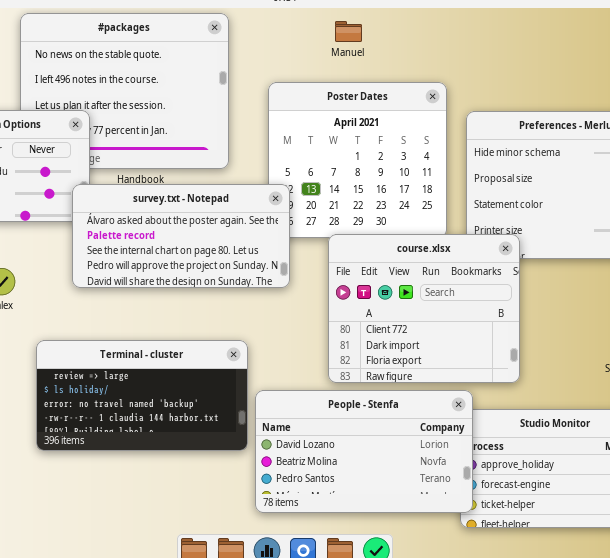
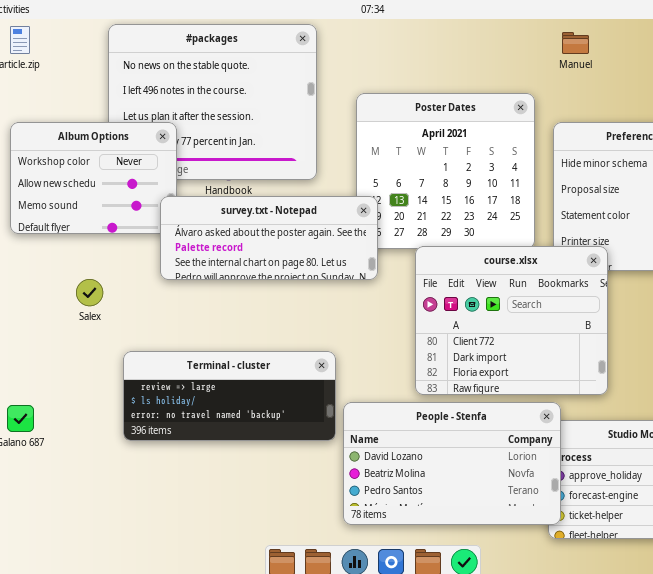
Manuel: [335,21,362,42] -> [562,32,589,54], moved
survey.txt - Notepad: [72,184,290,288] -> [160,196,378,280], resized
Terminal - cluster: [36,340,248,451] -> [123,351,336,441], resized

